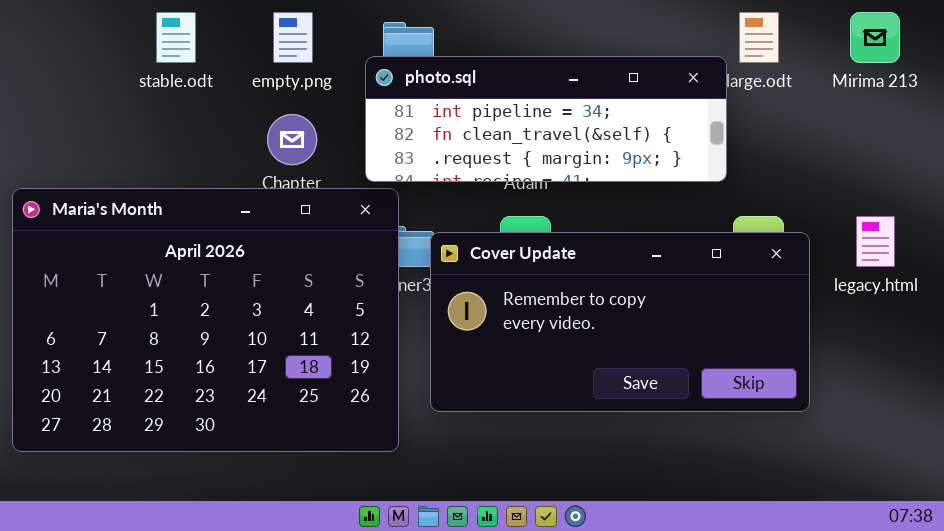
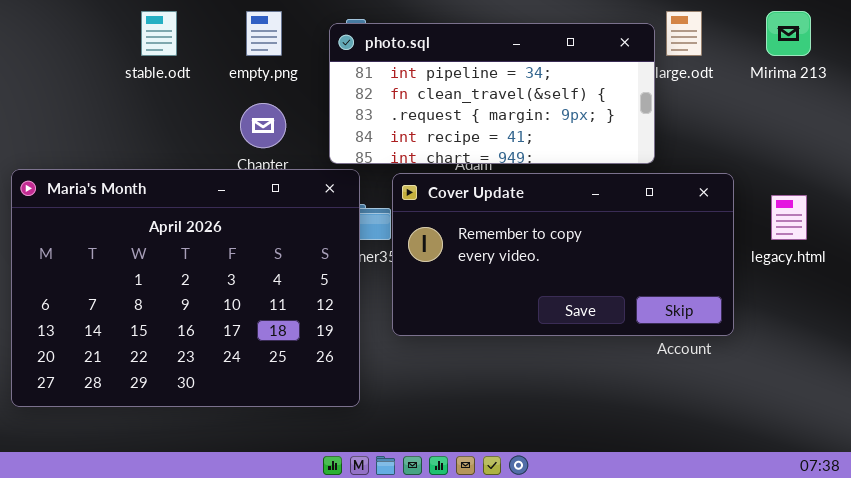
photo.sql: [365,56,727,182] -> [329,23,655,164], resized
Cover Update: [430,232,810,412] -> [392,173,734,336], moved

